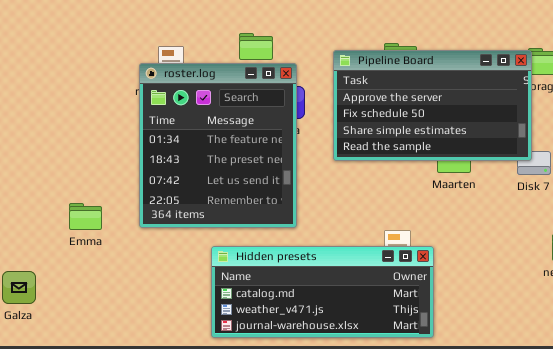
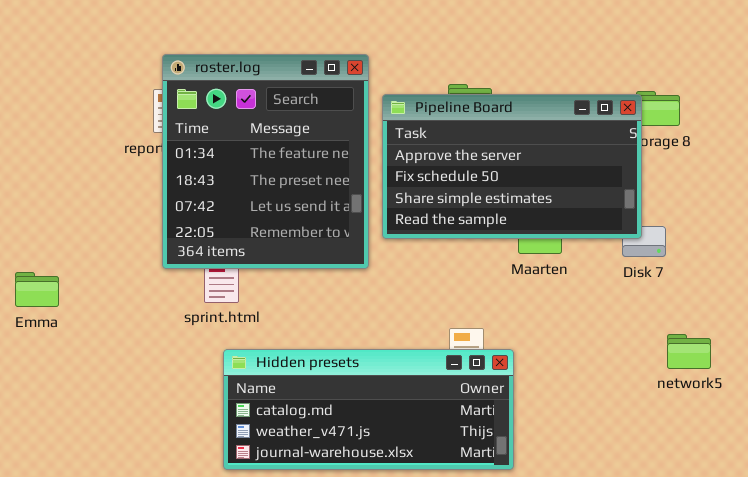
roster.log: [139,63,297,228] -> [162,54,369,269], moved
Emma: [69,203,102,230] -> [15,272,59,307], moved

